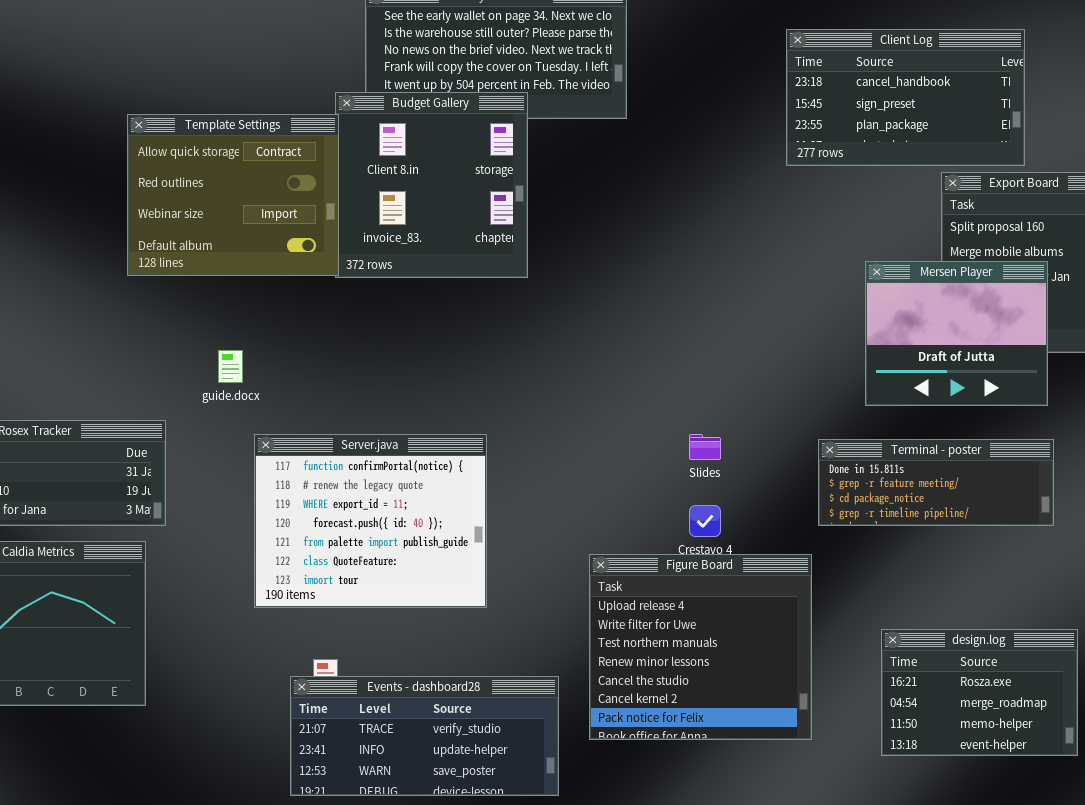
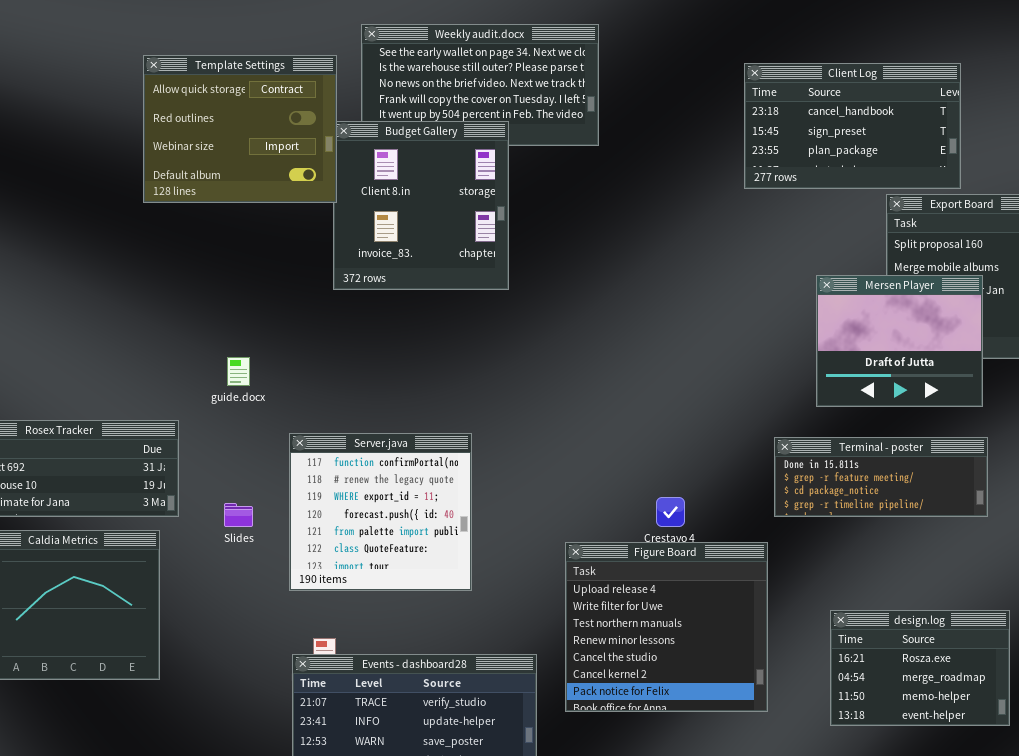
Template Settings: [127,114,339,276] -> [143,55,337,203], moved
Server.java: [254,434,487,608] -> [289,433,472,591], resized
Slides: [689,434,721,460] -> [224,503,253,527], moved

